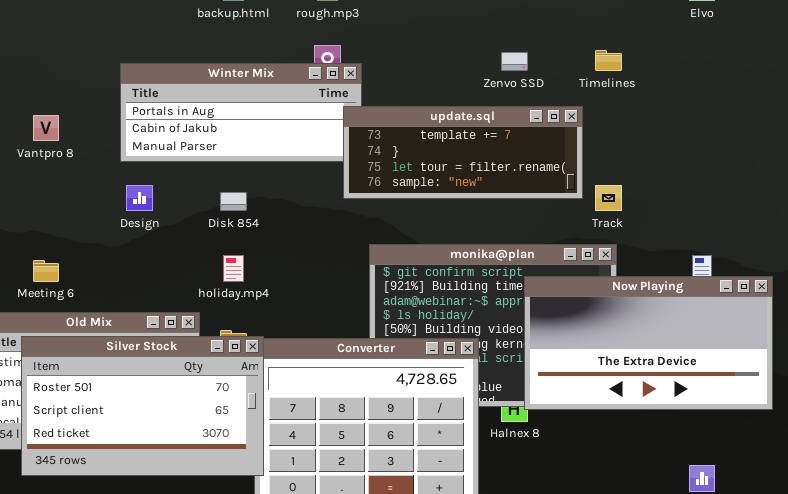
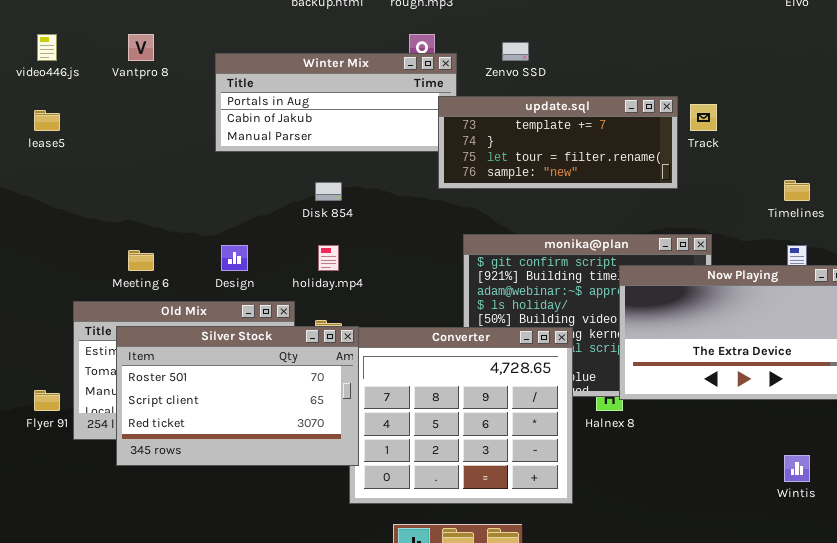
Timelines: [595,50,622,71] -> [784,180,810,201], moved
Zenvo SSD: [501,52,528,71] -> [502,42,529,61], moved
Vantpro 8: [33,115,59,141] -> [128,34,154,61], moved
Design: [126,185,153,211] -> [221,245,248,271], moved
Track: [595,185,622,211] -> [690,104,717,131], moved

